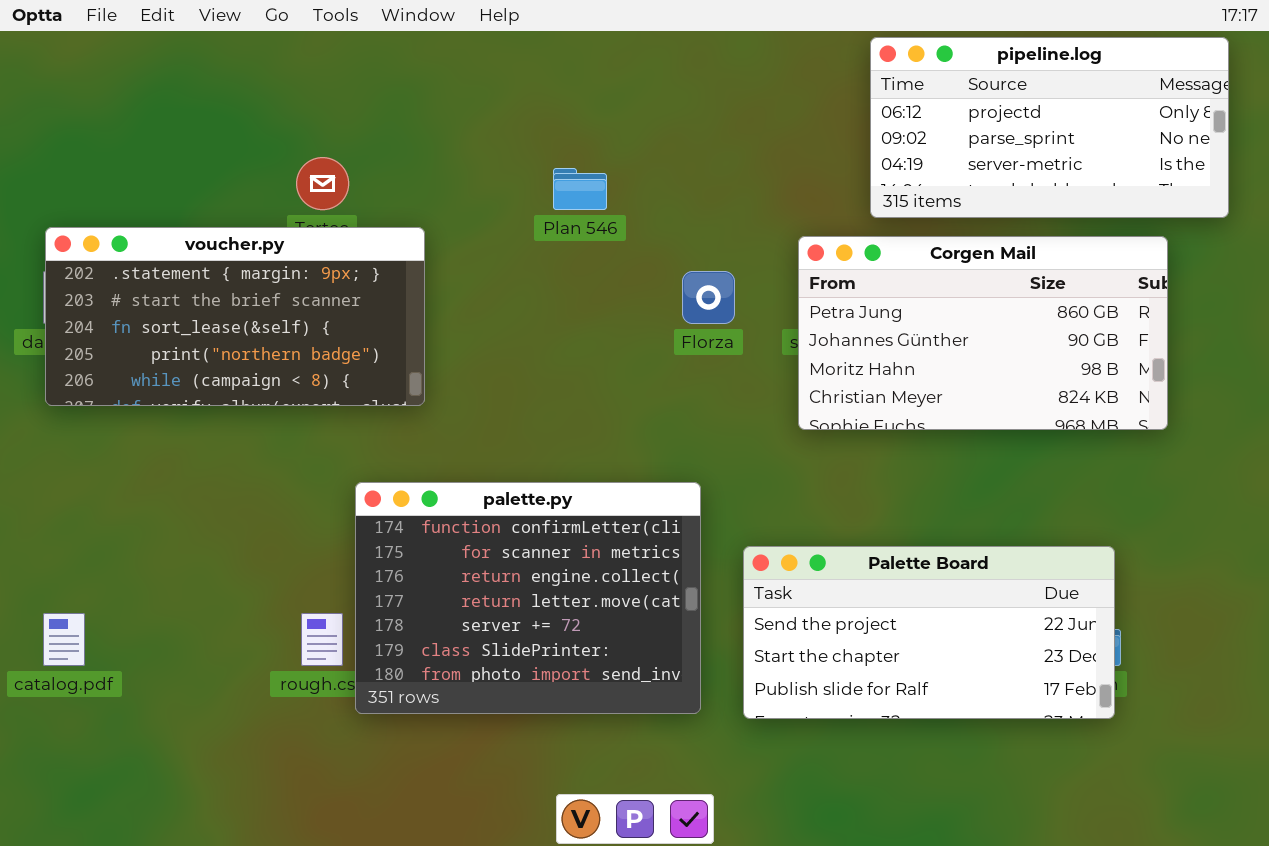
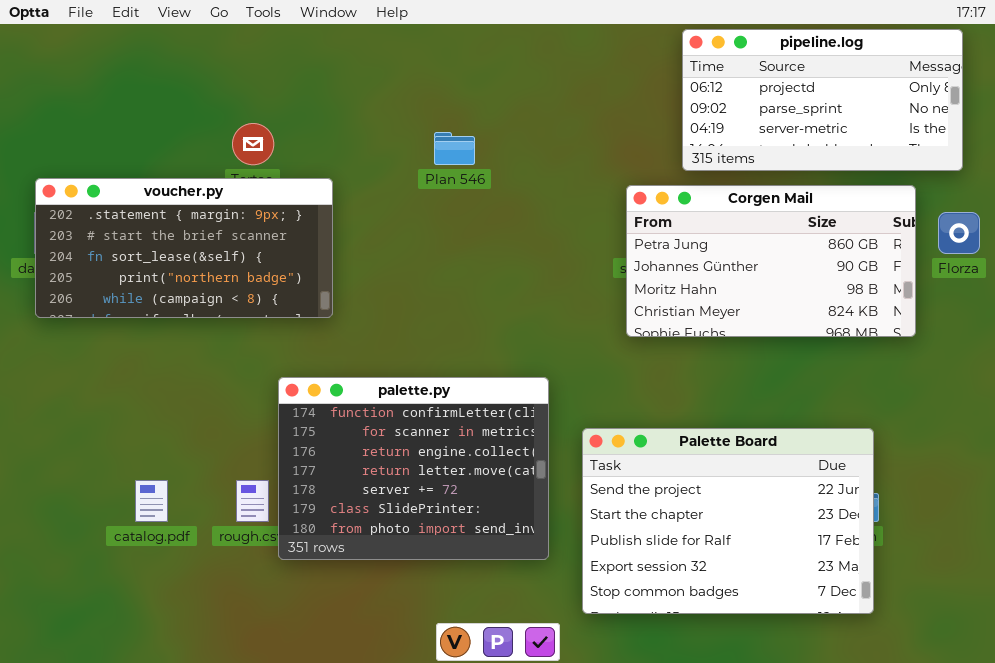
Florza: [682,271,735,324] -> [938,212,980,254], moved
Palette Board: [743,546,1115,719] -> [582,428,874,614], resized
catalog.pdf: [43,613,85,666] -> [135,480,168,522], moved

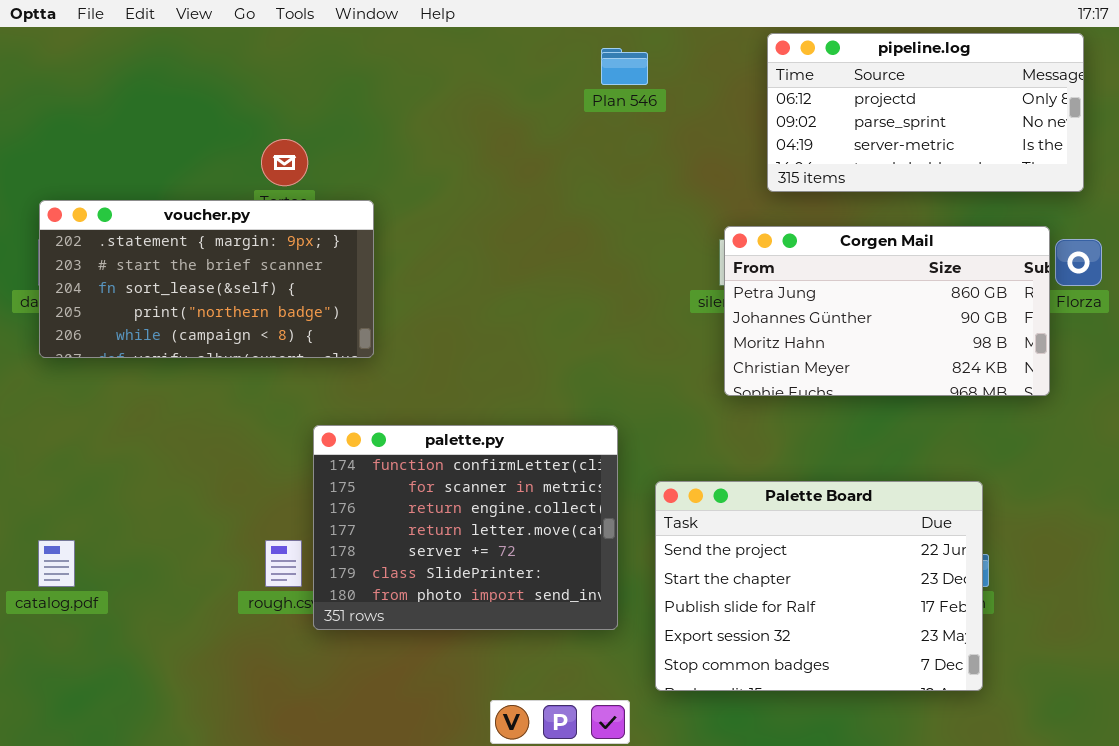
Plan 546: [434,132,475,165] -> [601,48,648,85], moved
Corgen Mail: [626,185,916,337] -> [724,226,1050,396], moved
catalog.pdf: [135,480,168,522] -> [38,540,75,587], moved

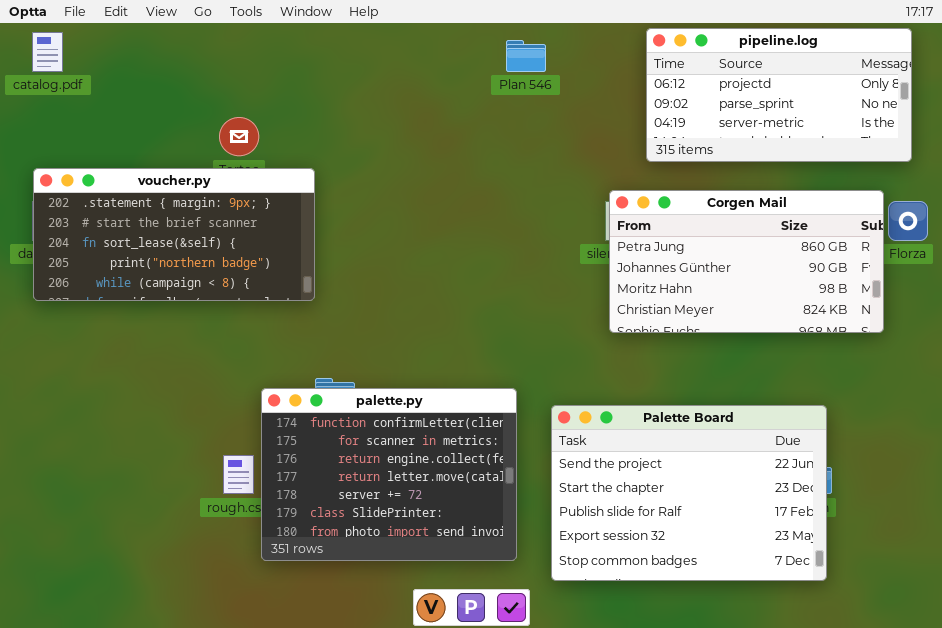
palette.py: [313,425,618,630] -> [261,388,517,561], moved
catalog.pdf: [38,540,75,587] -> [32,32,63,72], moved

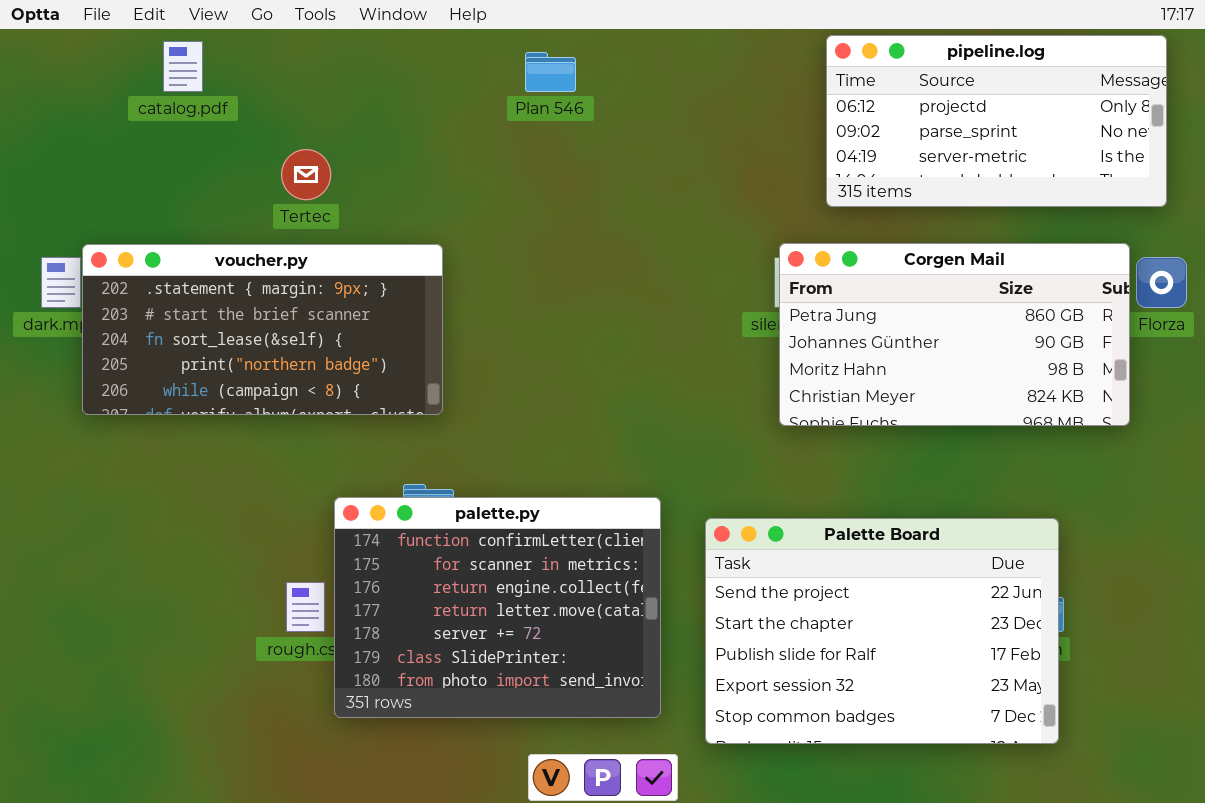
catalog.pdf: [32,32,63,72] -> [163,41,203,92], moved
Plan 546: [506,40,546,72] -> [525,52,576,92], moved
voucher.py: [33,168,315,301] -> [82,244,443,415], moved

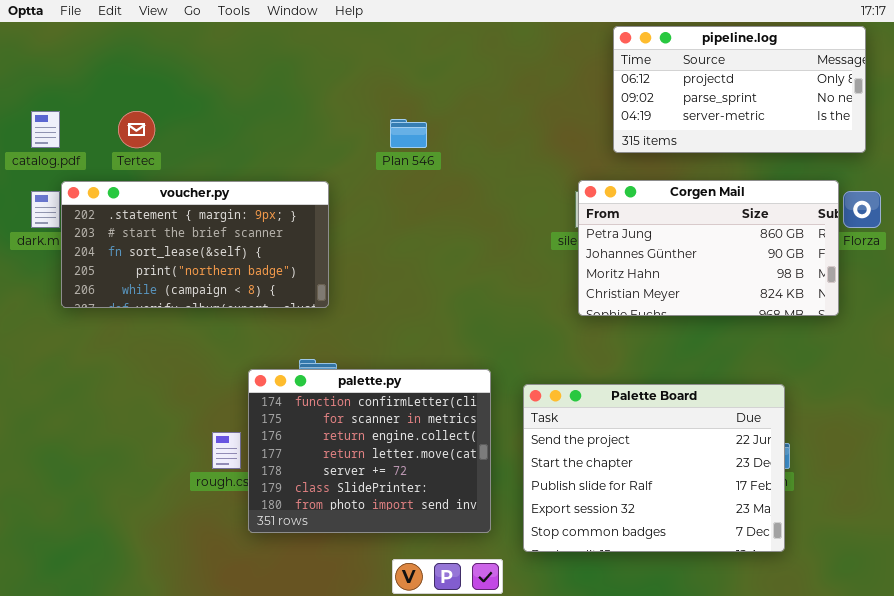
catalog.pdf: [163,41,203,92] -> [31,111,60,148], moved
Plan 546: [525,52,576,92] -> [390,119,427,148], moved
Tertec: [281,149,331,200] -> [118,111,155,148], moved

